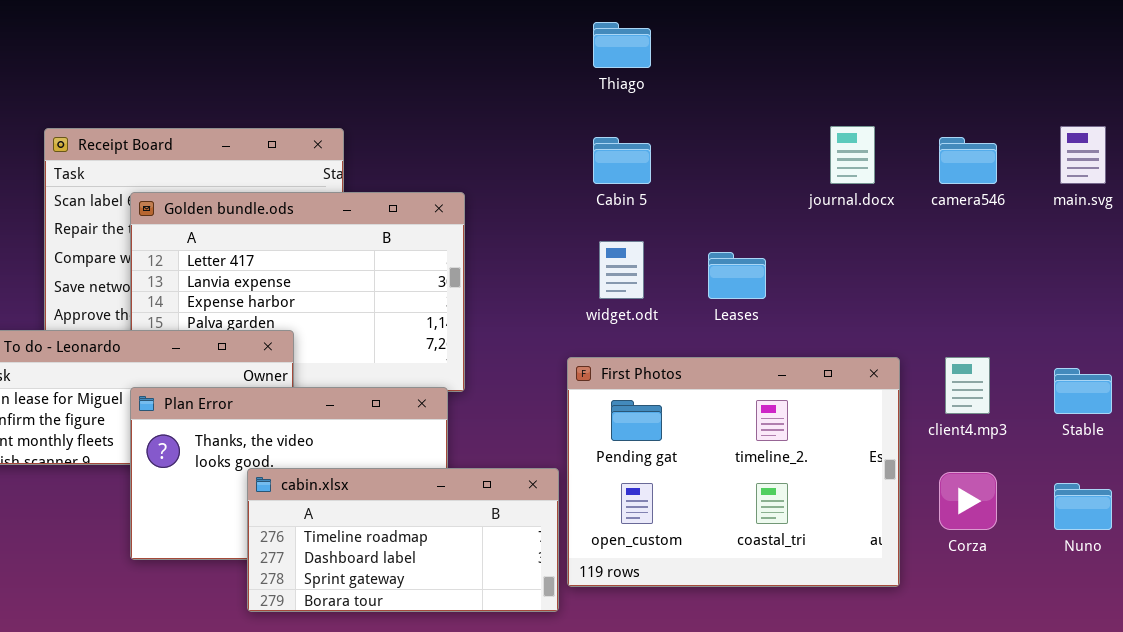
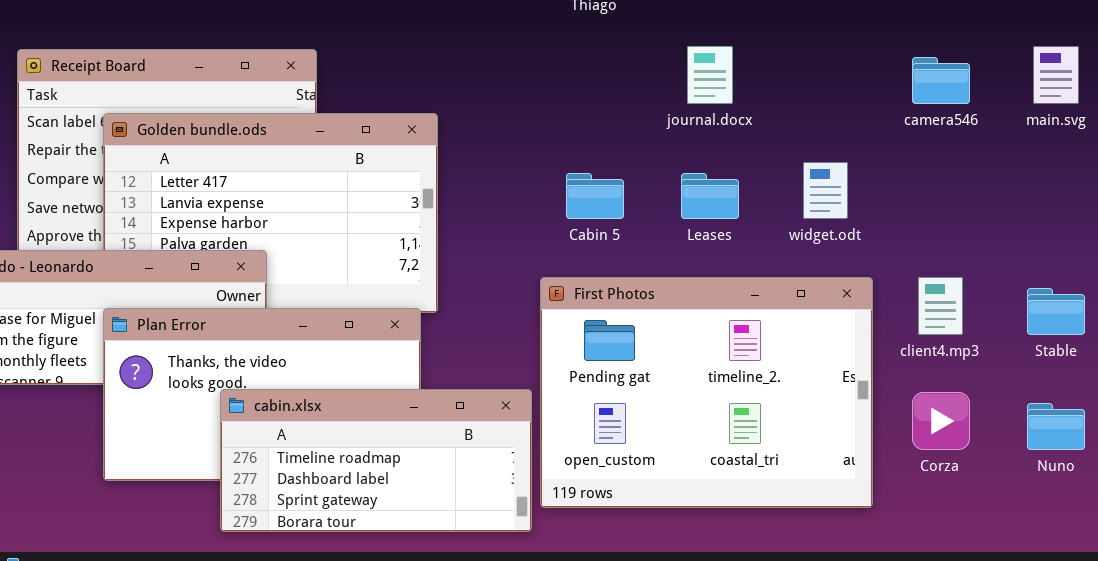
journal.docx: [830,126,875,184] -> [687,46,733,104], moved
Cabin 5: [593,137,651,184] -> [566,173,624,219], moved
widget.odt: [599,241,644,299] -> [803,162,848,219], moved

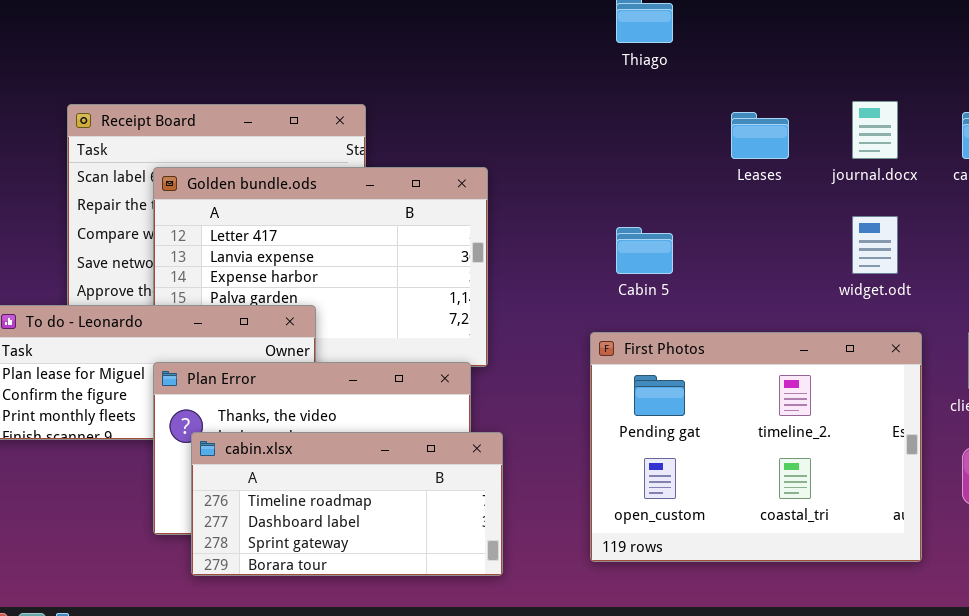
journal.docx: [687,46,733,104] -> [852,101,898,159], moved
Leases: [681,173,739,219] -> [731,112,789,159], moved
cabin.xlsx: [220,389,532,532] -> [191,432,503,576], moved

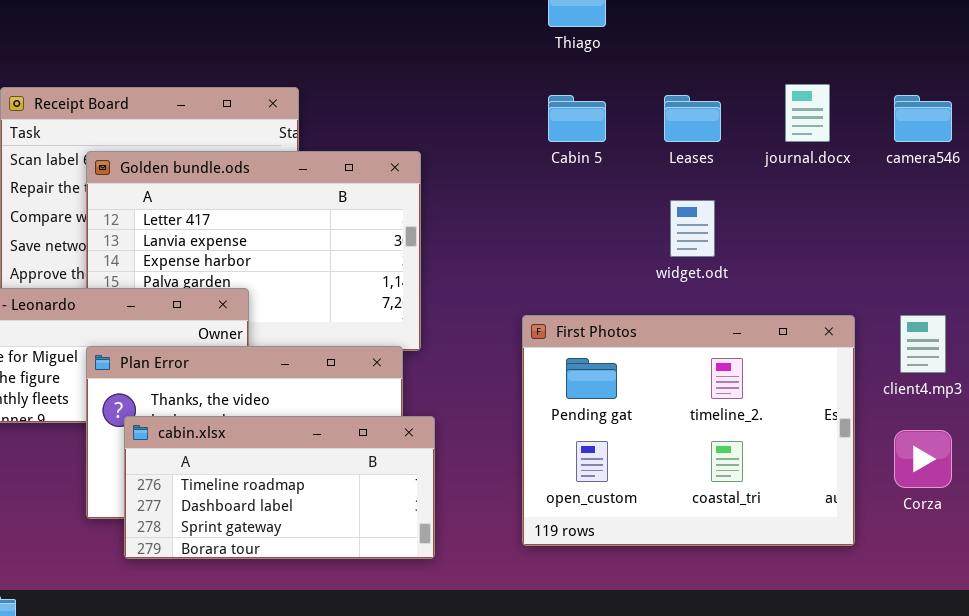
widget.odt: [852,216,898,274] -> [670,200,715,257], moved
Cabin 5: [616,227,673,274] -> [548,95,606,142], moved

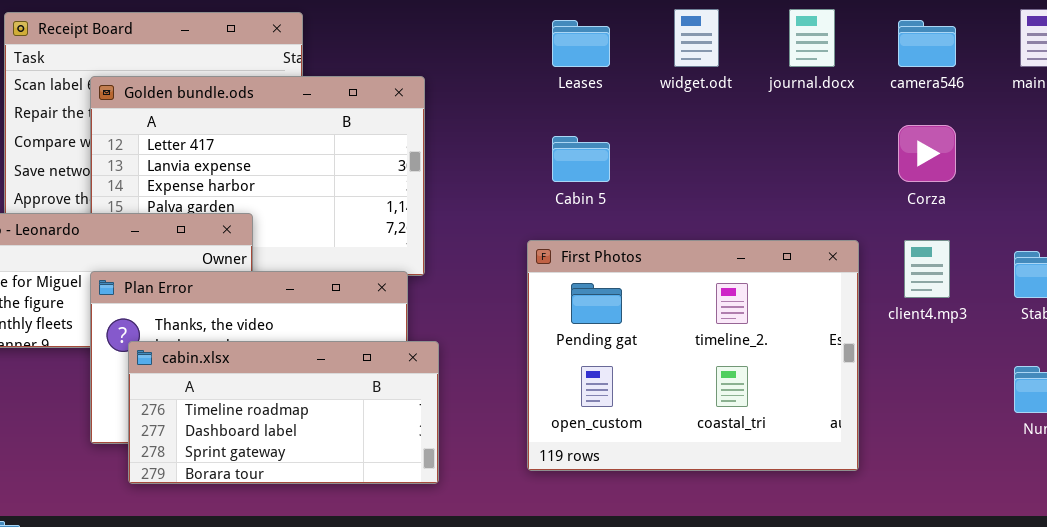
Cabin 5: [548,95,606,142] -> [552,136,610,182], moved
Leases: [664,95,721,142] -> [552,20,610,67], moved
widget.odt: [670,200,715,257] -> [674,9,719,67], moved
Corza: [894,430,952,488] -> [898,125,956,182], moved

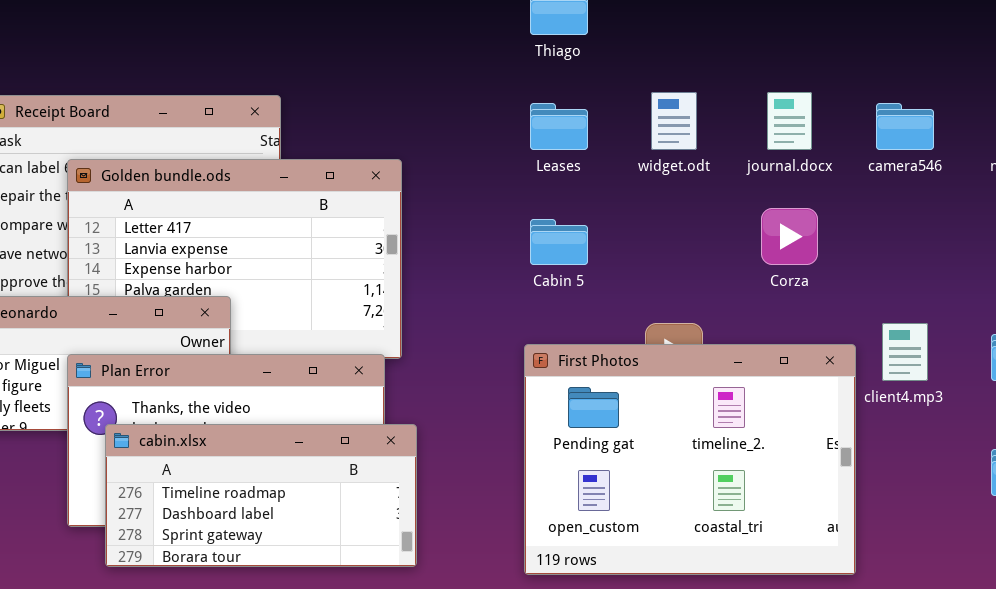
Corza: [898,125,956,182] -> [761,208,818,265], moved
First Photos: [527,240,859,471] -> [524,344,856,575], moved

